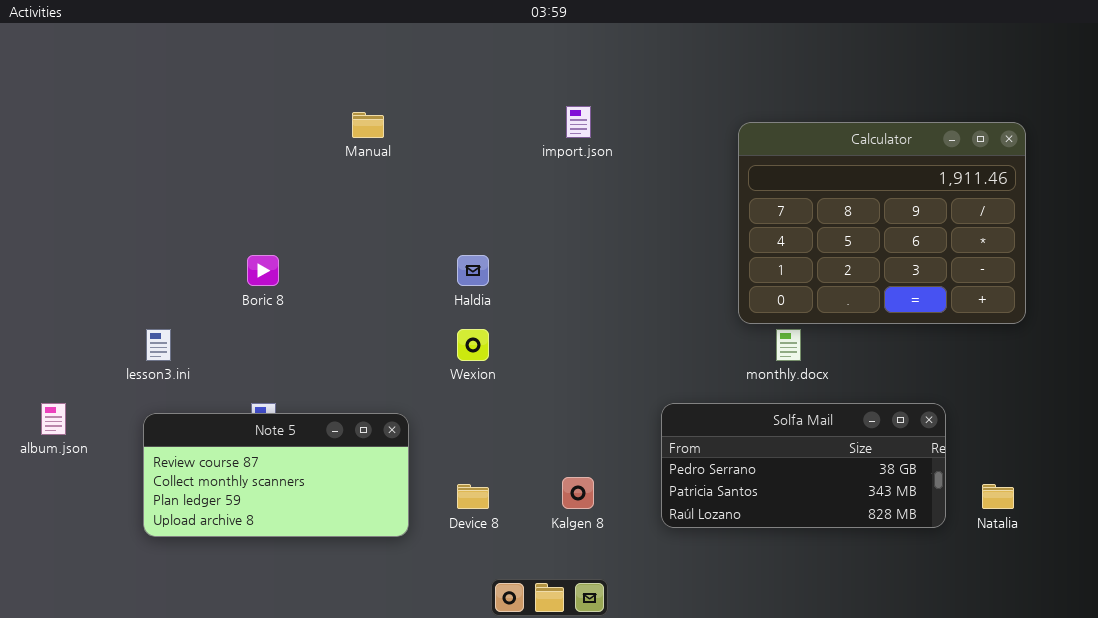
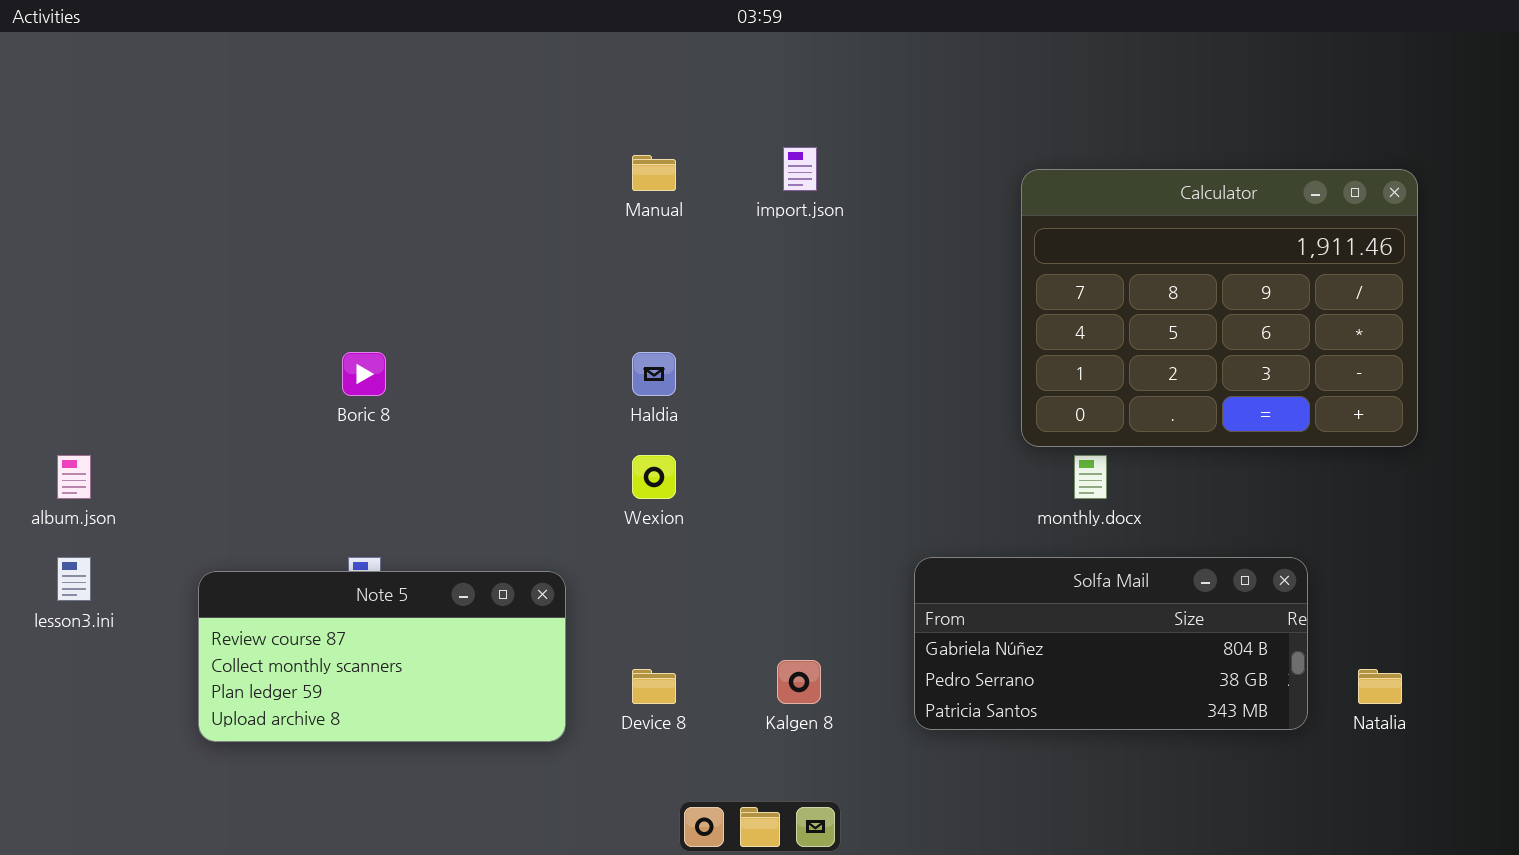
Manual: [352,112,384,138] -> [632,155,676,191], moved
lesson3.ini: [146,329,171,361] -> [57,557,91,601], moved
album.json: [41,403,66,435] -> [57,455,91,499], moved
Solfa Mail: [661,403,946,528] -> [914,557,1308,730], scrolled up 1 row

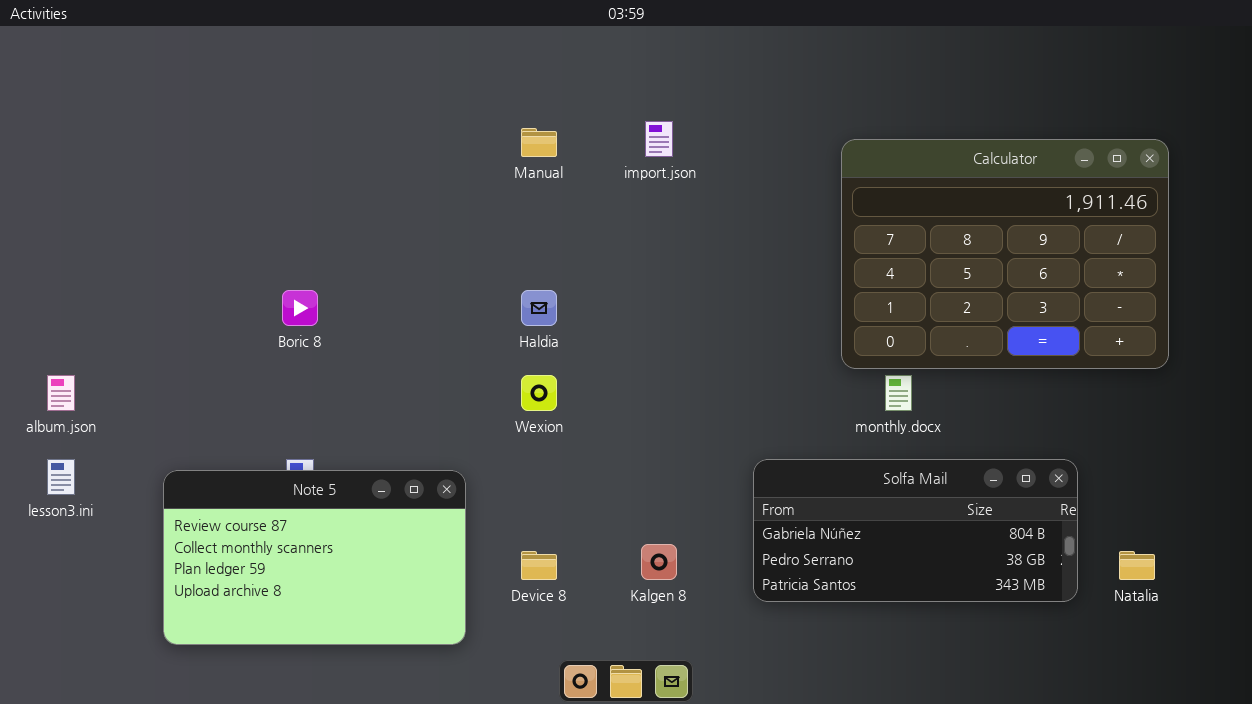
Note 5: [198,571,566,742] -> [163,470,466,645], resized

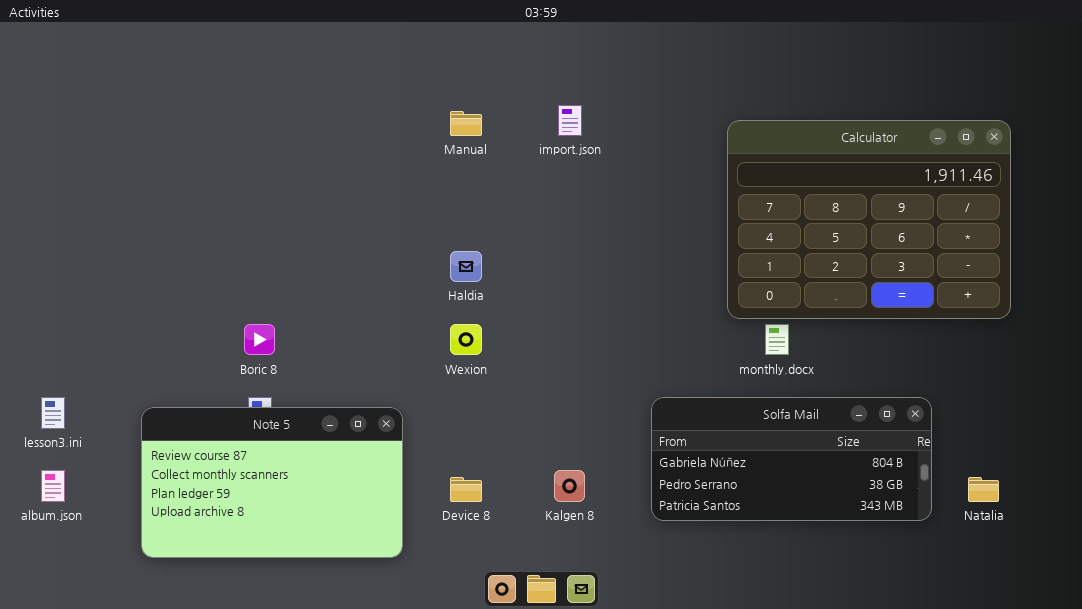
Boric 8: [282,290,318,326] -> [244,324,275,355], moved
album.json: [47,375,75,411] -> [41,470,65,502], moved

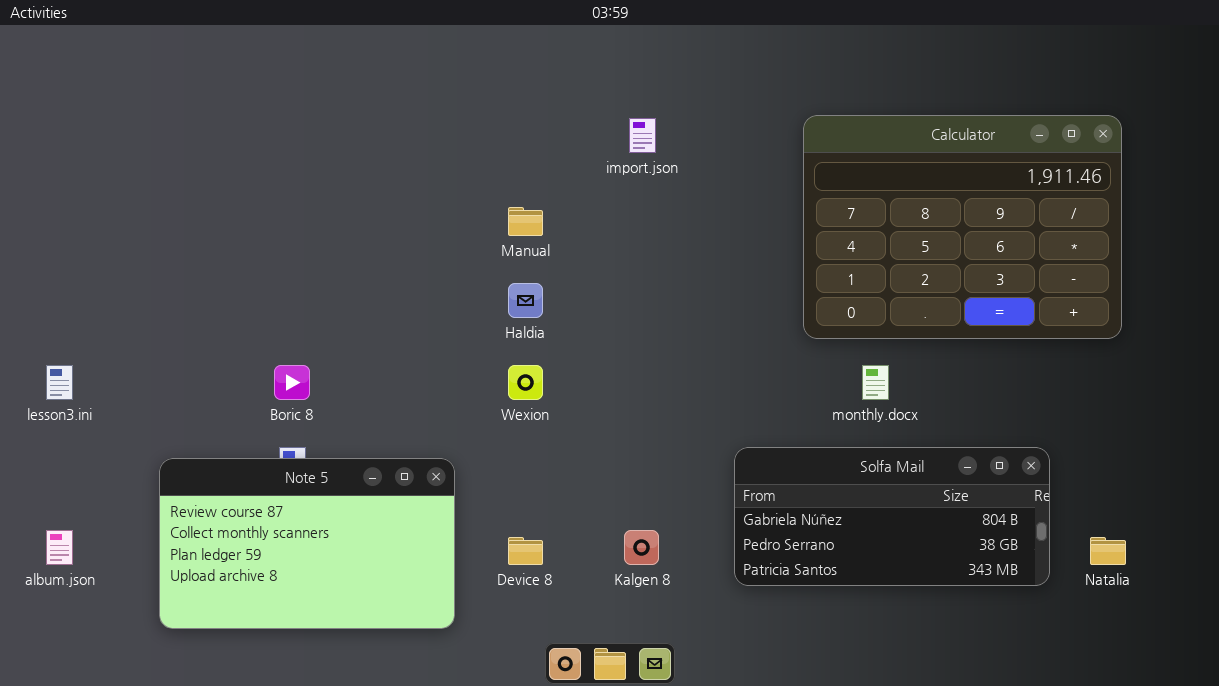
Manual: [450,111,482,136] -> [508,207,543,236], moved
Calculator: [727,120,1011,319] -> [803,115,1122,339], moved
lesson3.ini: [41,397,65,429] -> [46,365,73,400], moved

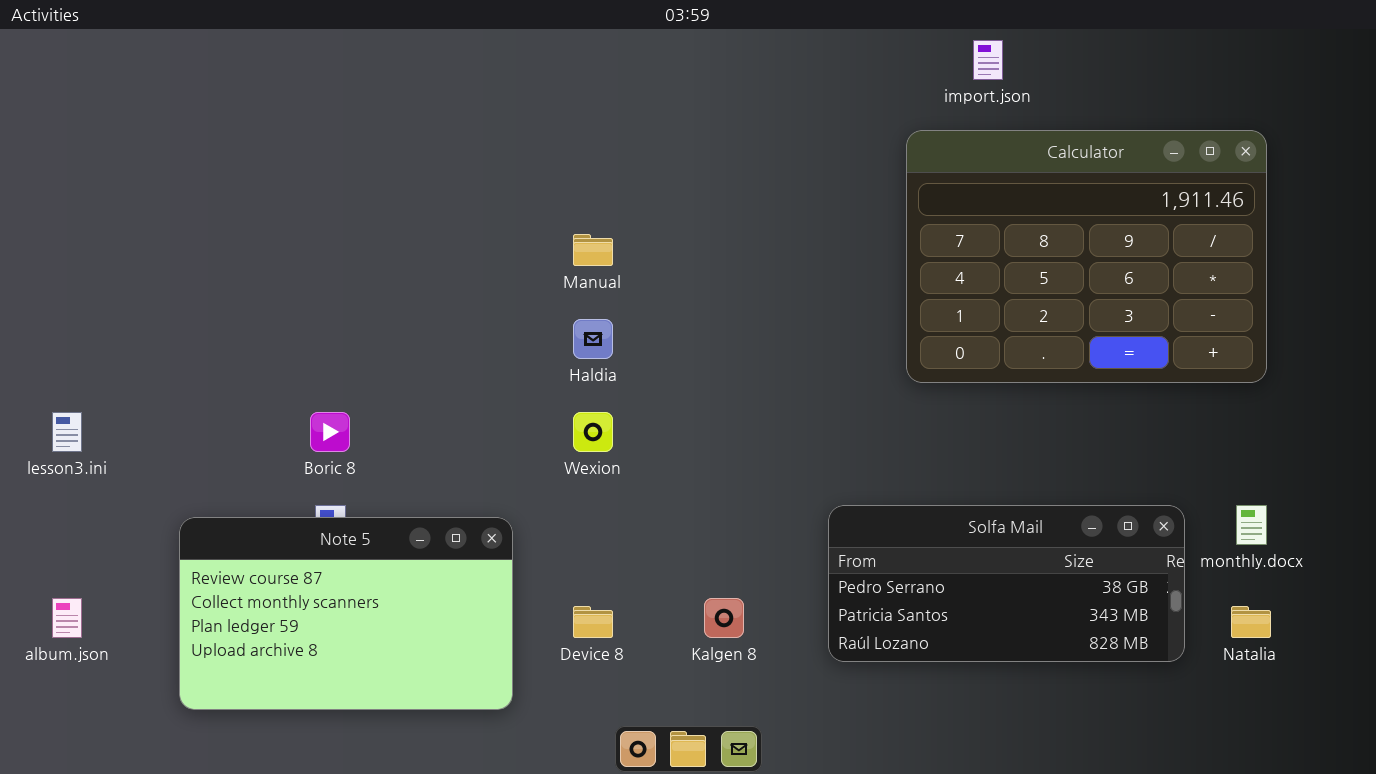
import.json: [629,118,656,153] -> [973,40,1003,80], moved
monthly.docx: [862,365,889,400] -> [1236,505,1267,545], moved
Solfa Mail: [734,447,1050,586] -> [828,505,1185,662], scrolled down 1 row

